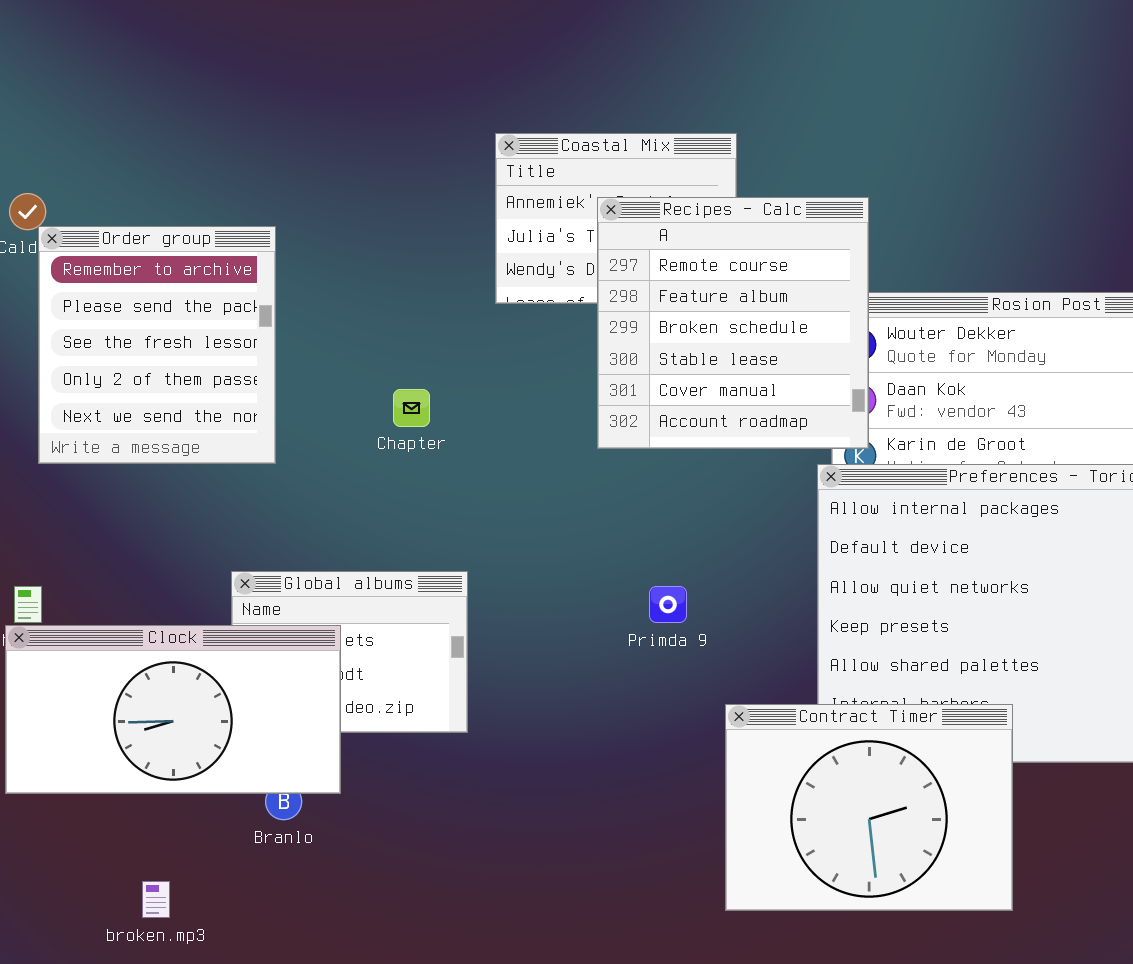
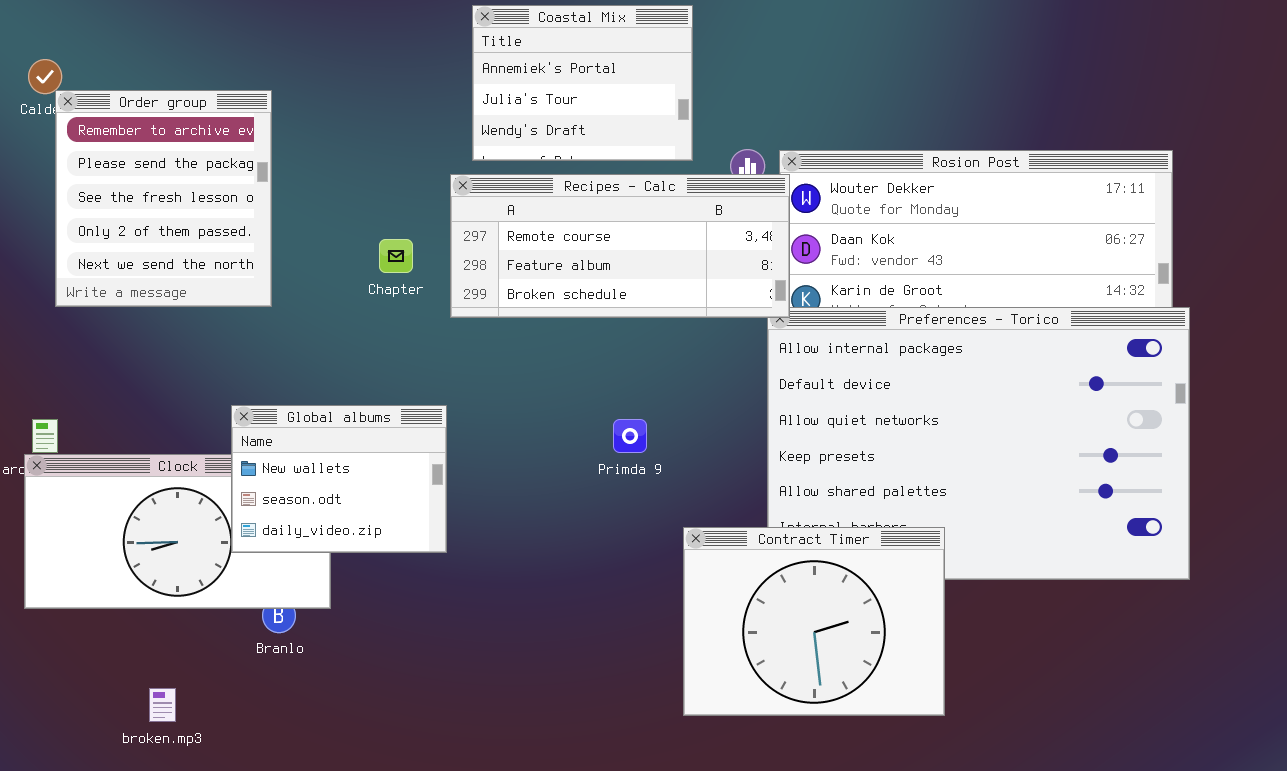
Recipes - Calc: [597,197,869,449] -> [450,174,790,318], moved, resized
Global albums: [231,571,468,733] -> [231,405,447,553], raised

